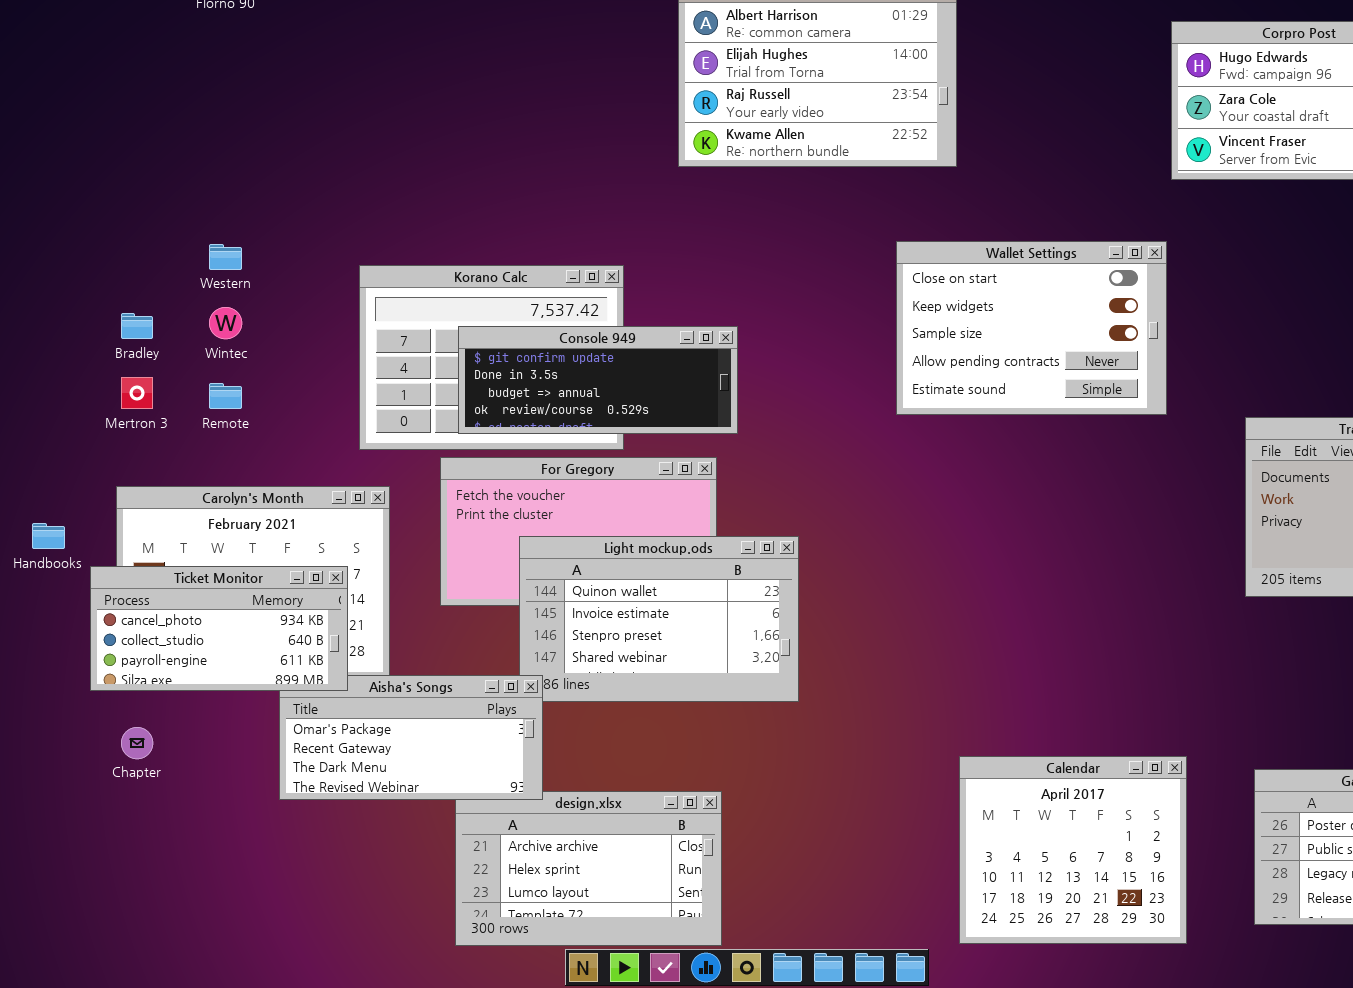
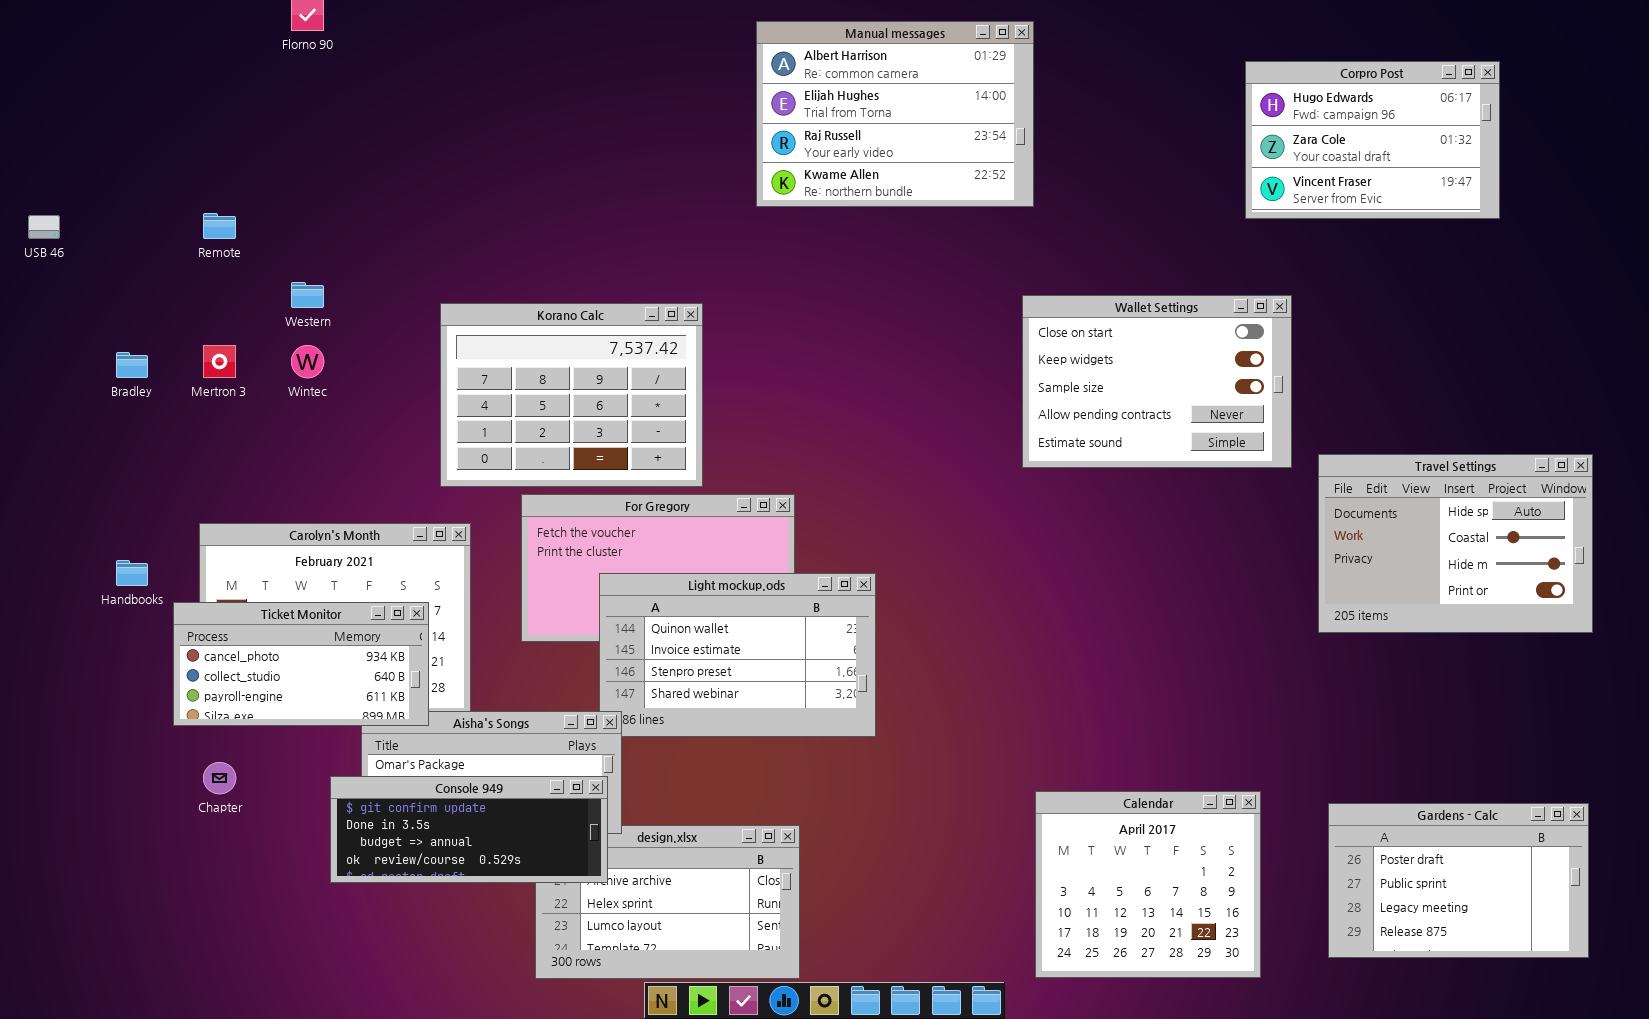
Wallet Settings: [896,241,1167,415] -> [1022,295,1292,468], moved
Bradley: [121,313,153,339] -> [116,352,148,378], moved
Console 949: [458,326,738,434] -> [330,776,608,883], moved
Mertron 3: [121,377,153,409] -> [203,345,236,378], moved
Remote: [209,383,242,409] -> [203,213,236,239], moved

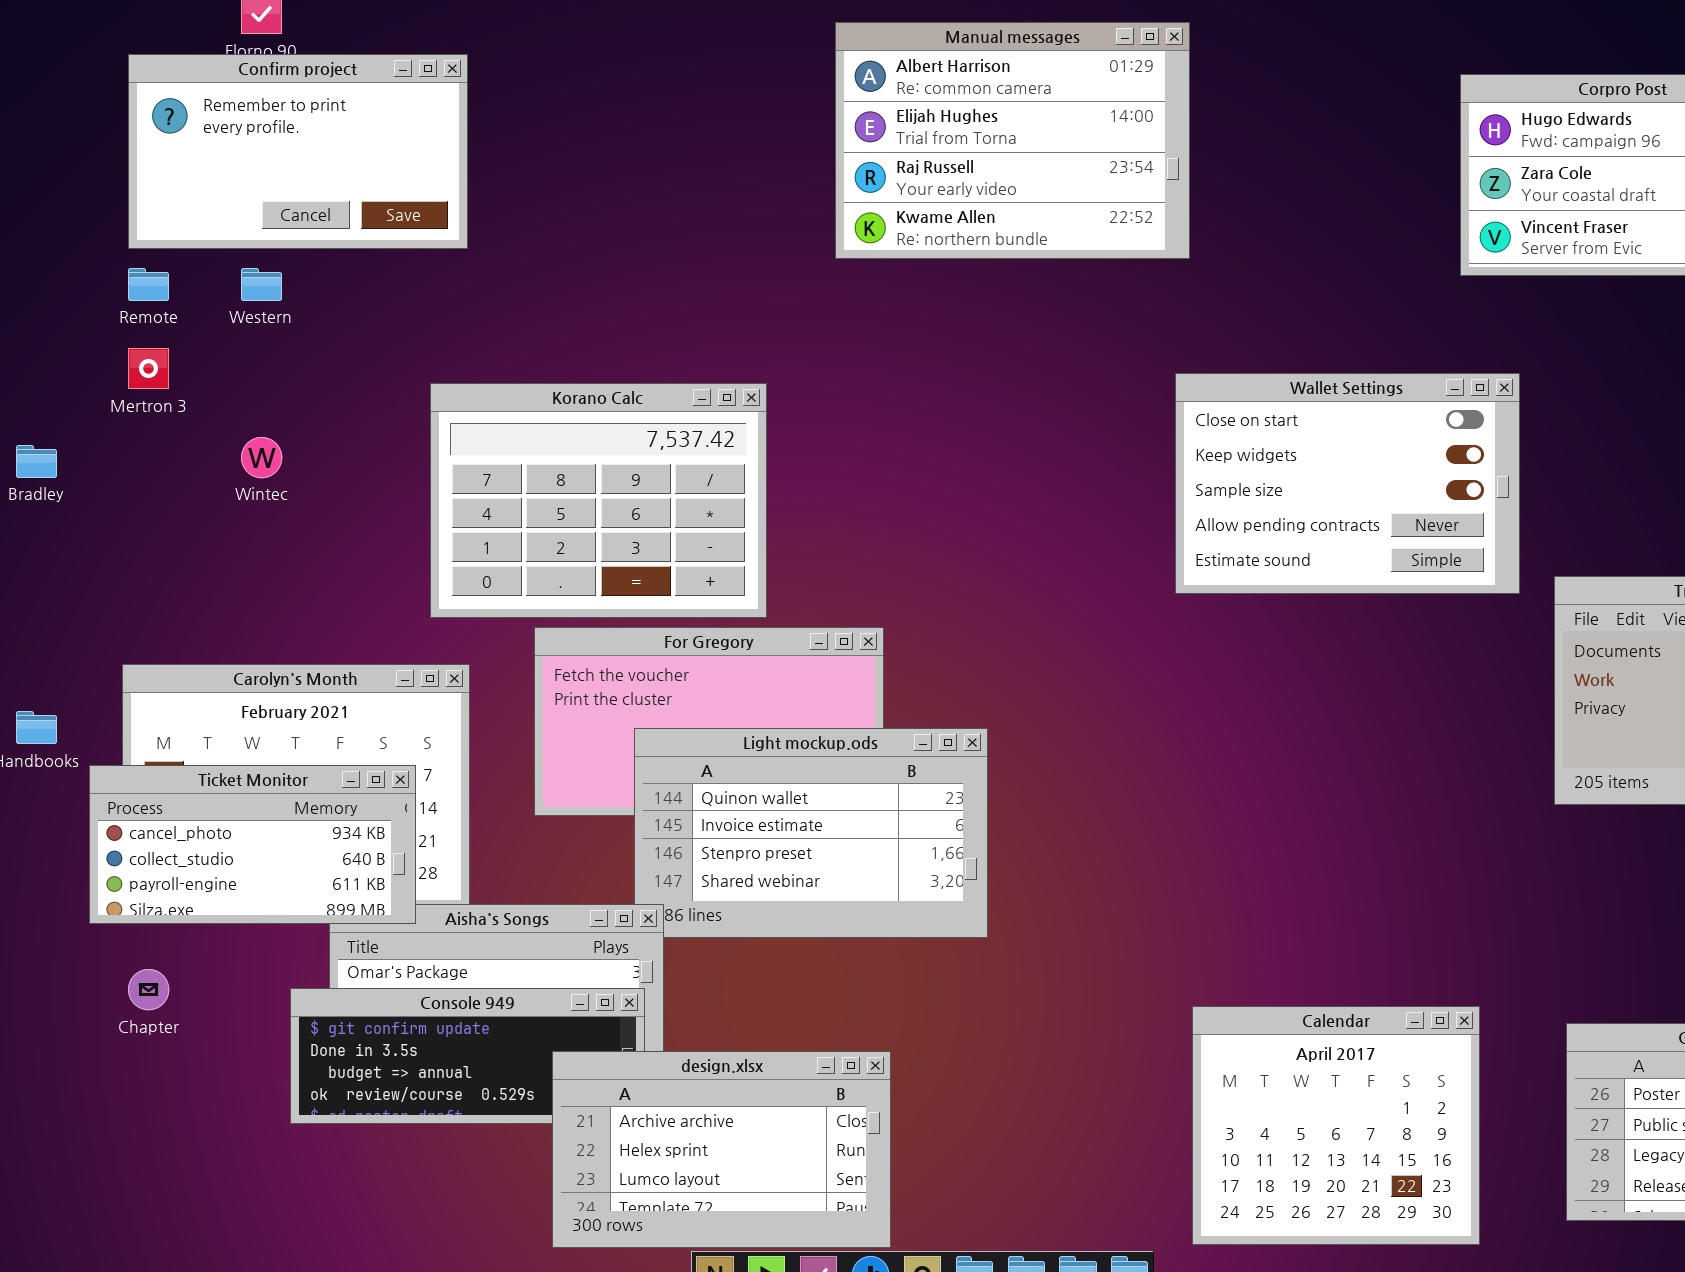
Confirm project: none -> [128,54,468,249], opened
Western: [291,282,324,308] -> [241,268,282,301], moved
Mertron 3: [203,345,236,378] -> [128,348,169,389], moved
design.xlsx: [535,825,800,979] -> [552,1051,891,1248], raised

